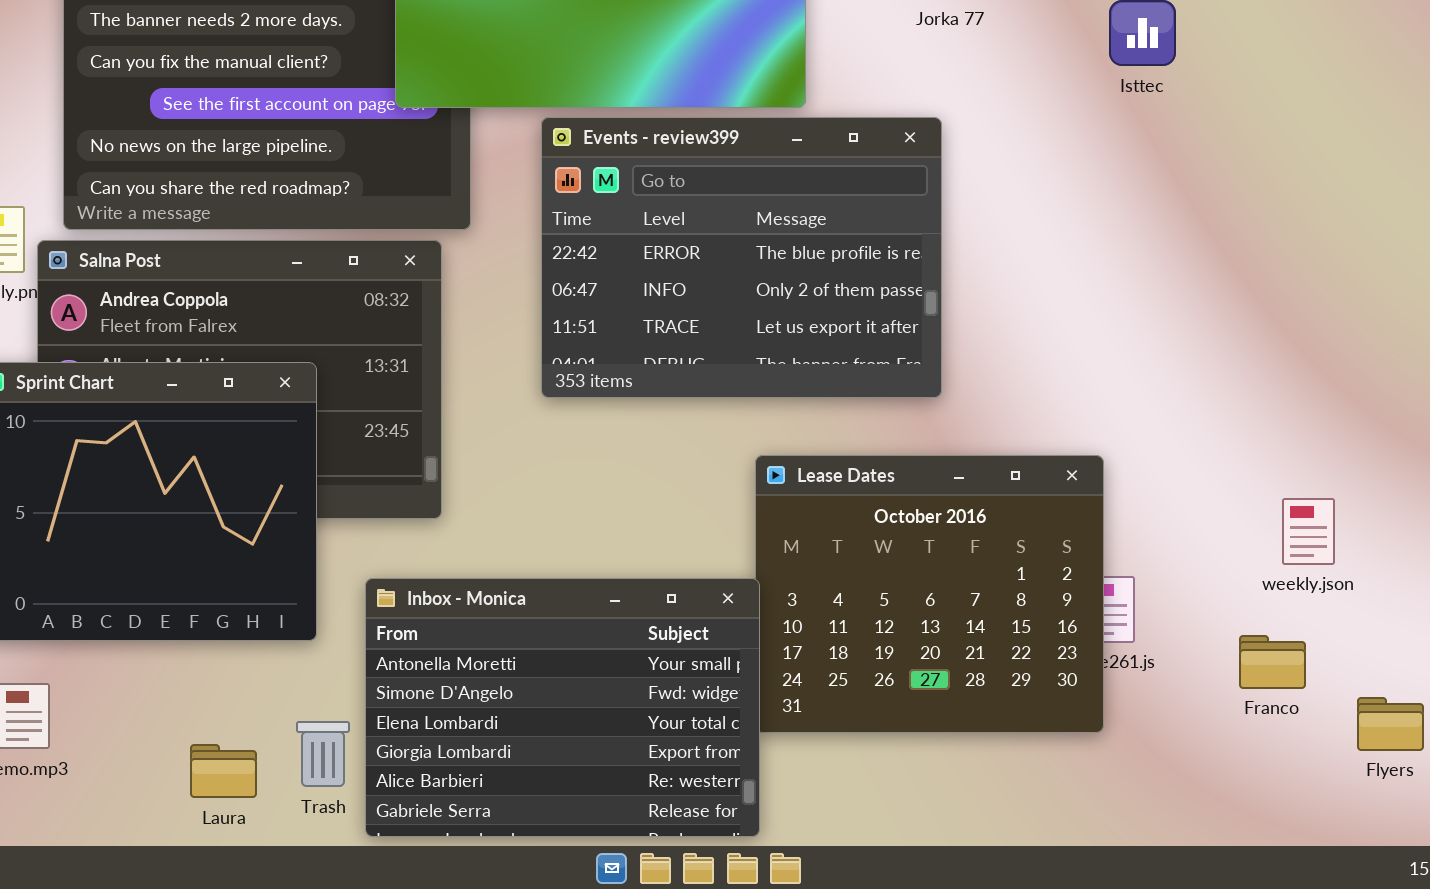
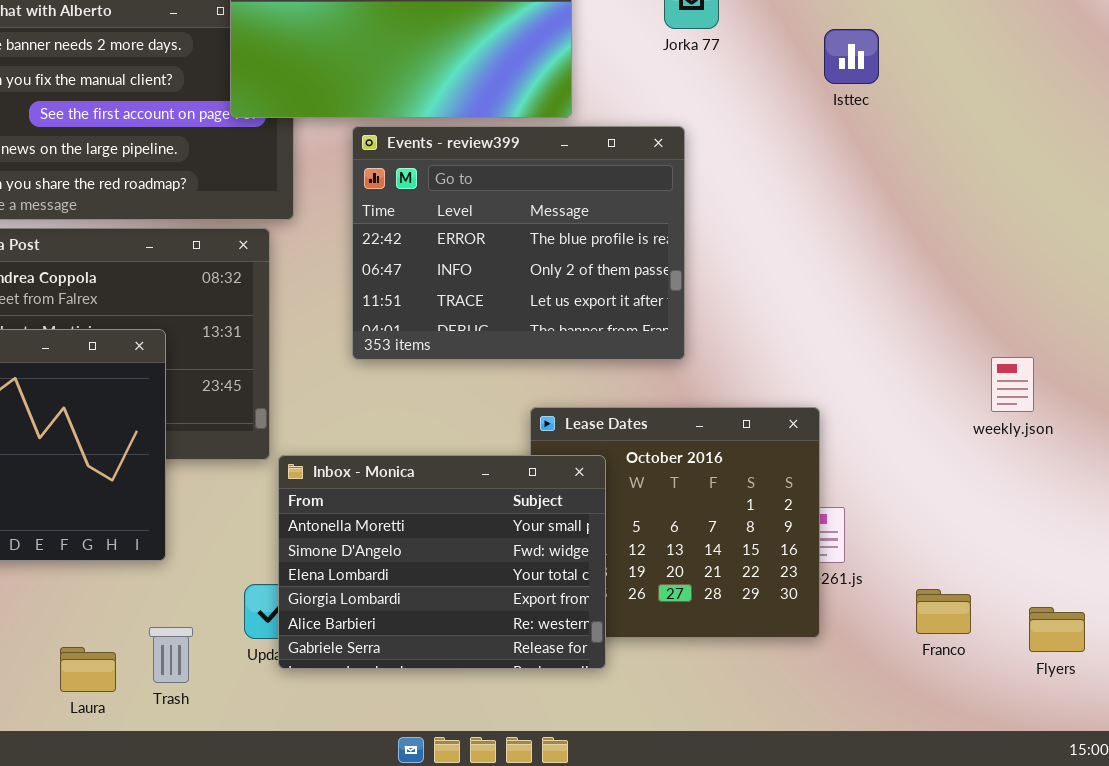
weekly.json: [1282,498,1335,565] -> [991,357,1034,412], moved
Inbox - Monica: [365,578,760,837] -> [278,455,606,669], moved
Franco: [1239,635,1306,689] -> [916,589,971,634], moved

